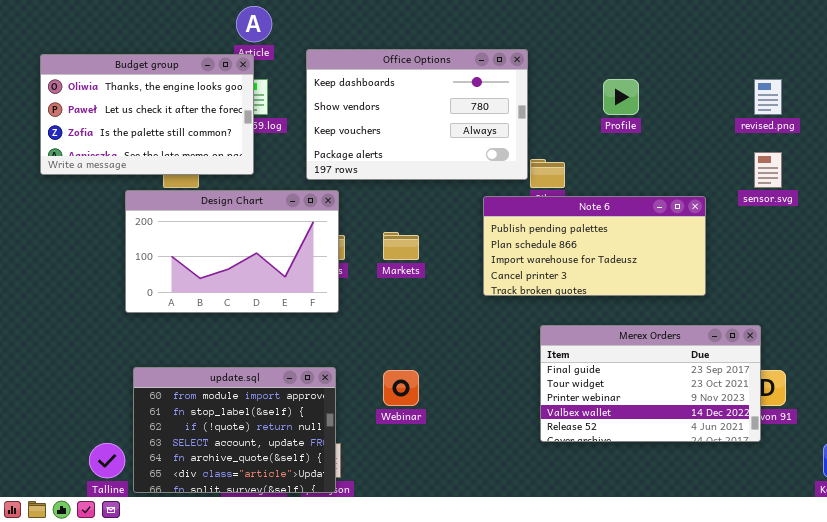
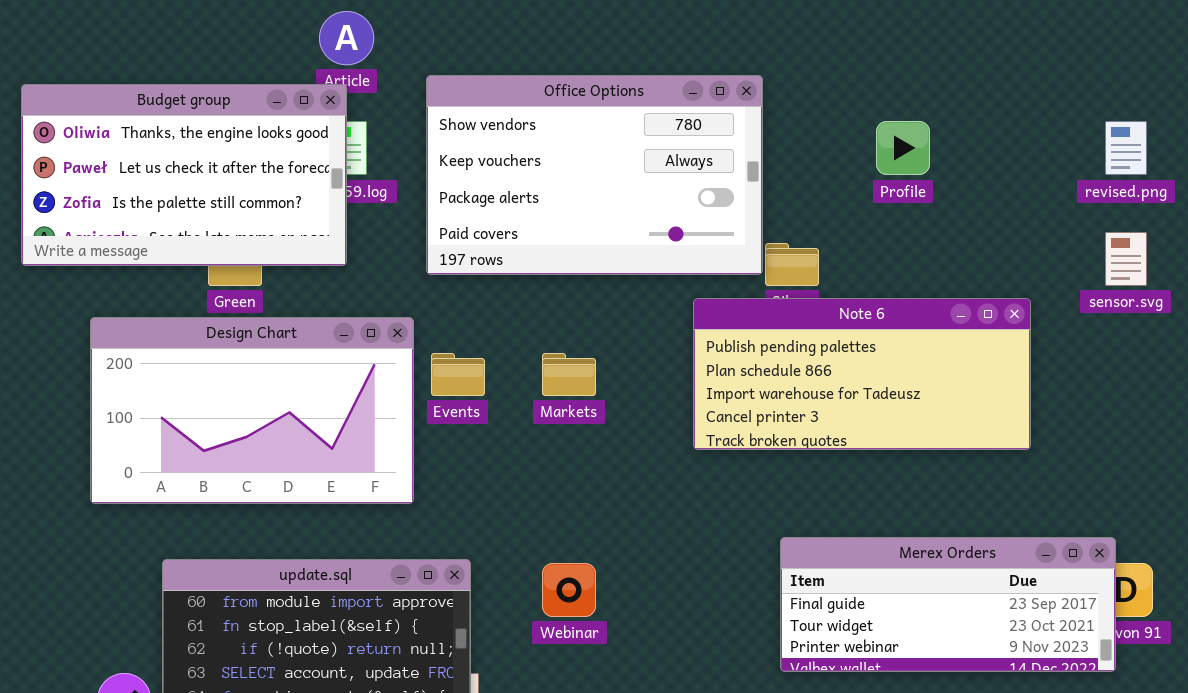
Office Options: [306,49,528,180] -> [426,75,763,275], scrolled down 1 row
Design Chart: [125,190,339,313] -> [90,317,414,504], moved
Merex Orders: [540,325,761,442] -> [780,537,1116,672], resized

